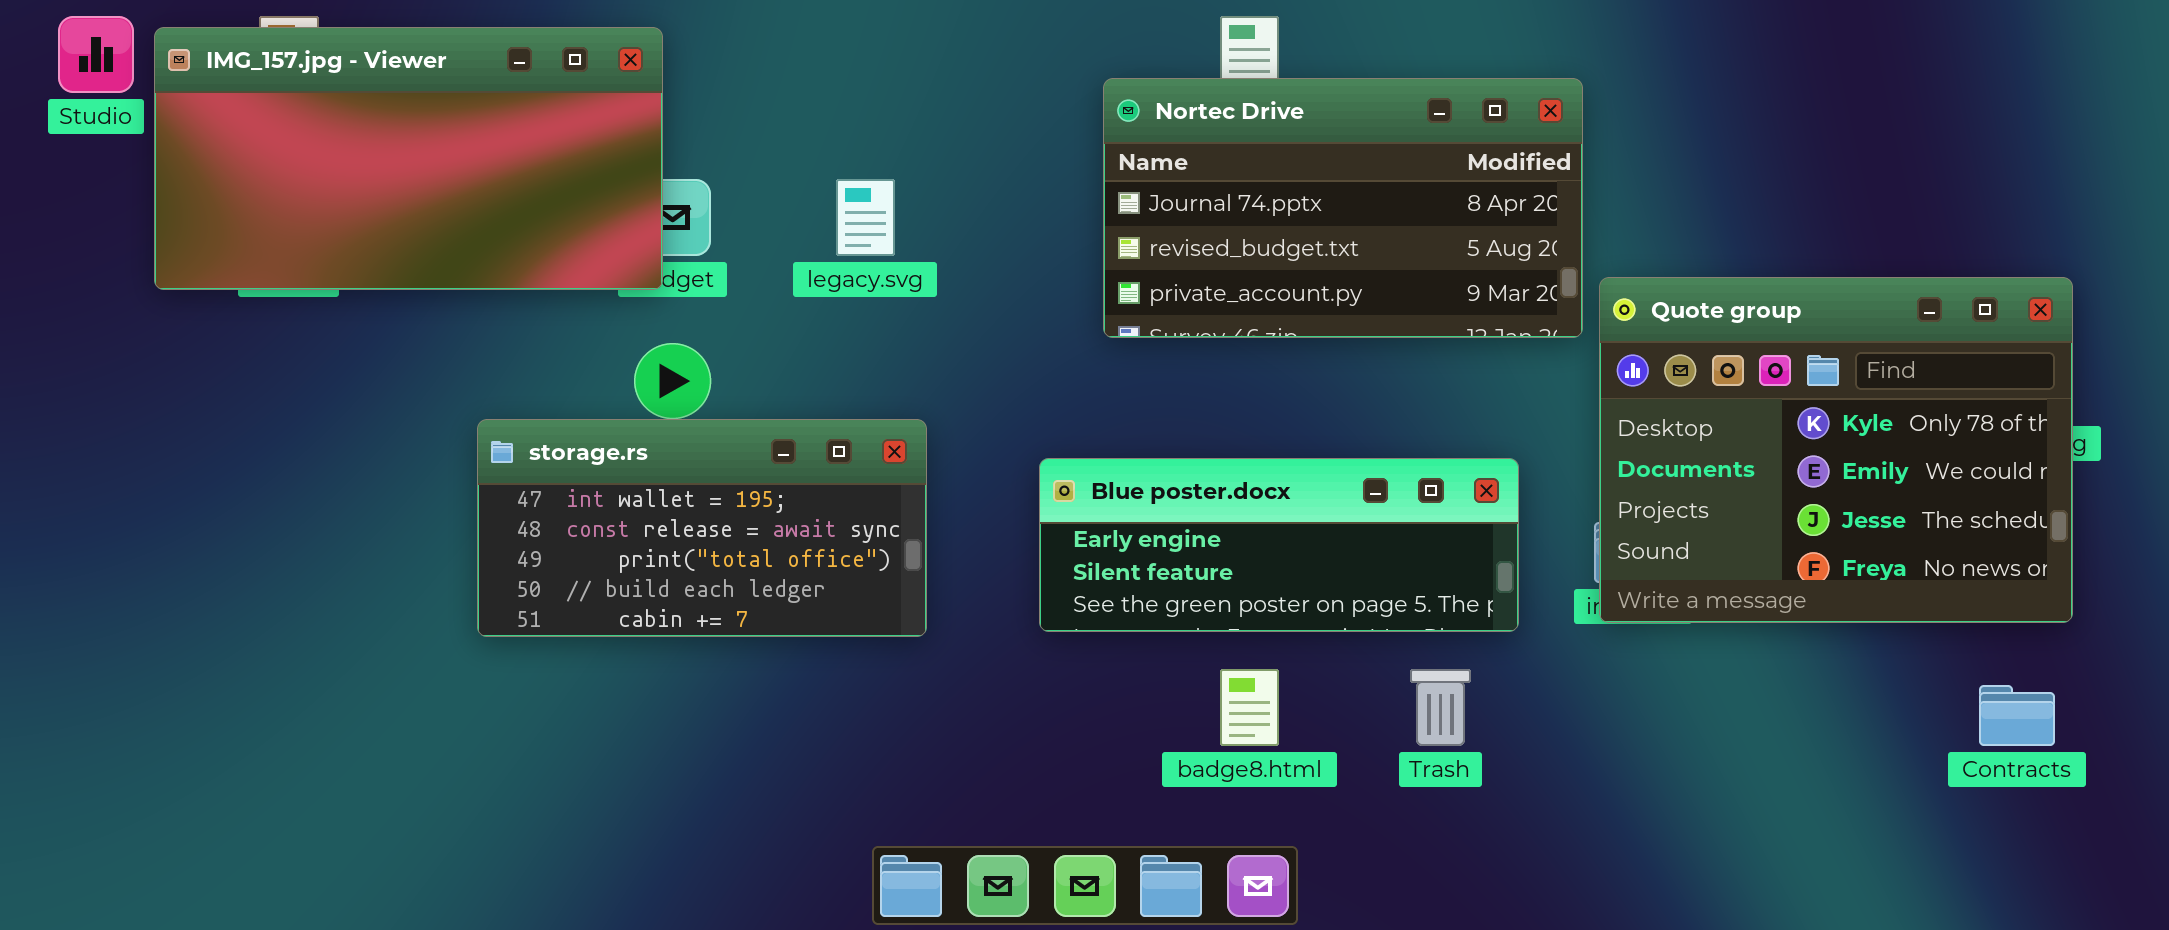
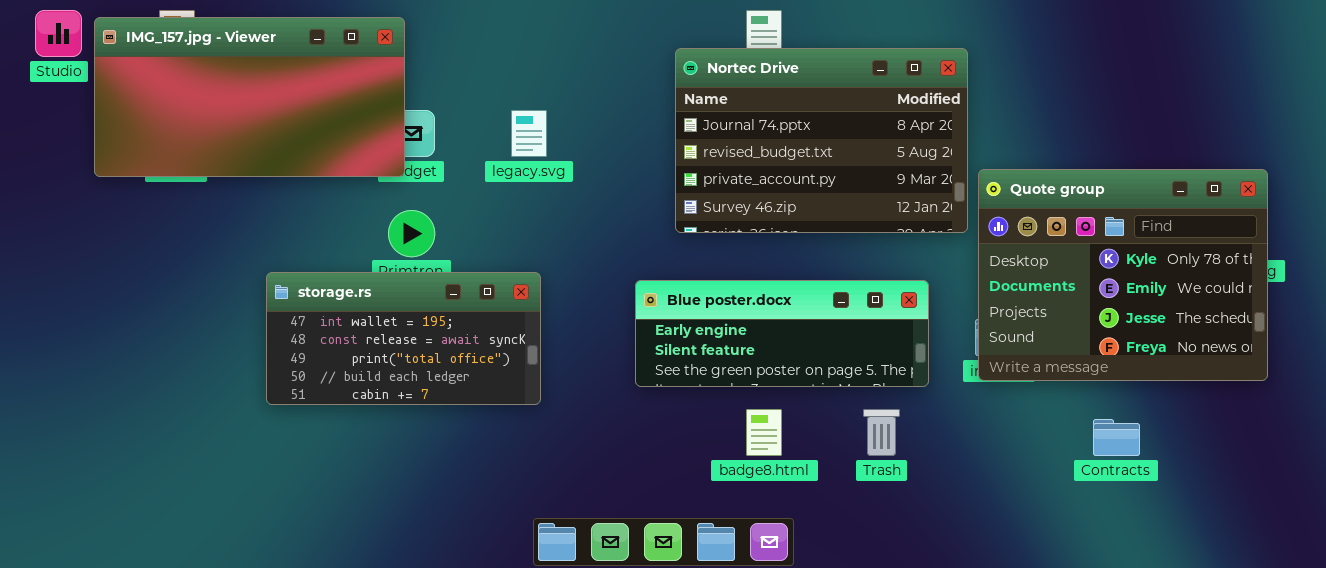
Nortec Drive: [1103,78,1583,338] -> [675,48,968,233], resized
storage.rs: [477,419,927,637] -> [266,272,541,405], moved
Contracts: [1979,685,2055,746] -> [1093,419,1140,456], moved

